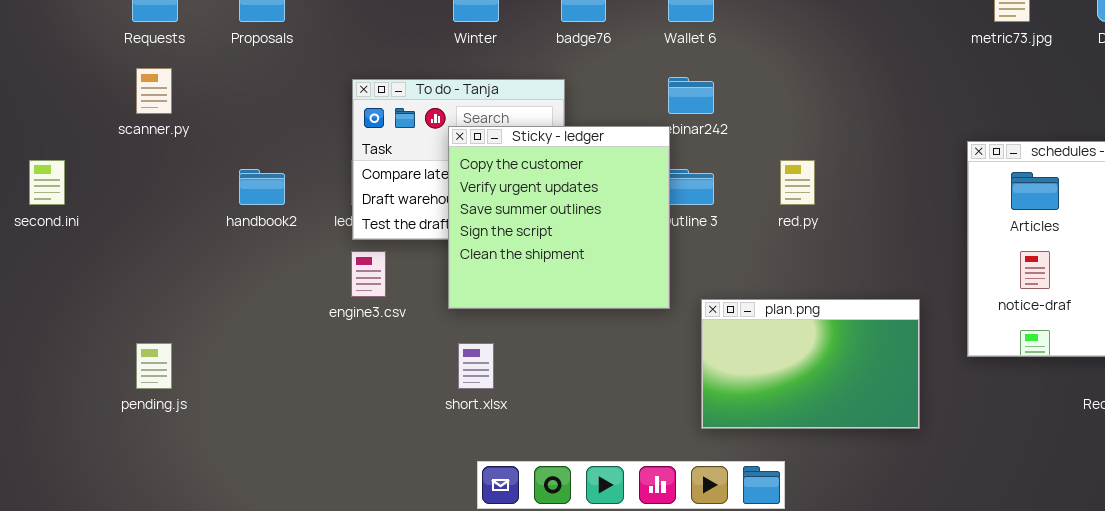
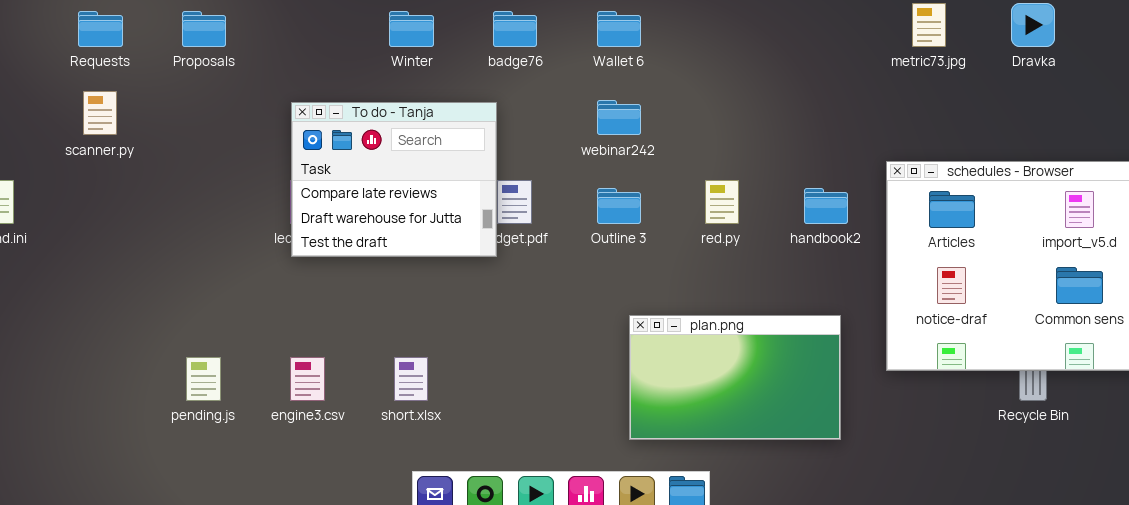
Sticky - ledger: [448,126,670,309] -> none, closed
handbook2: [239,169,285,205] -> [804,188,848,224], moved
engine3.csv: [351,251,386,297] -> [290,357,325,401], moved
pending.js: [136,343,172,389] -> [186,357,221,401], moved

